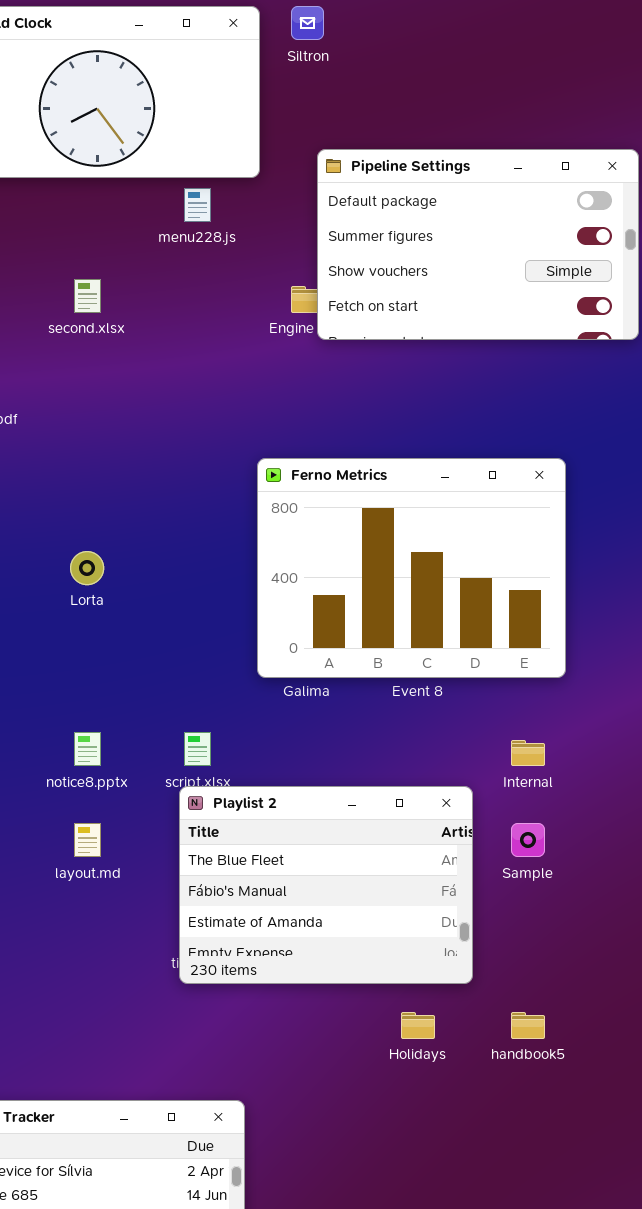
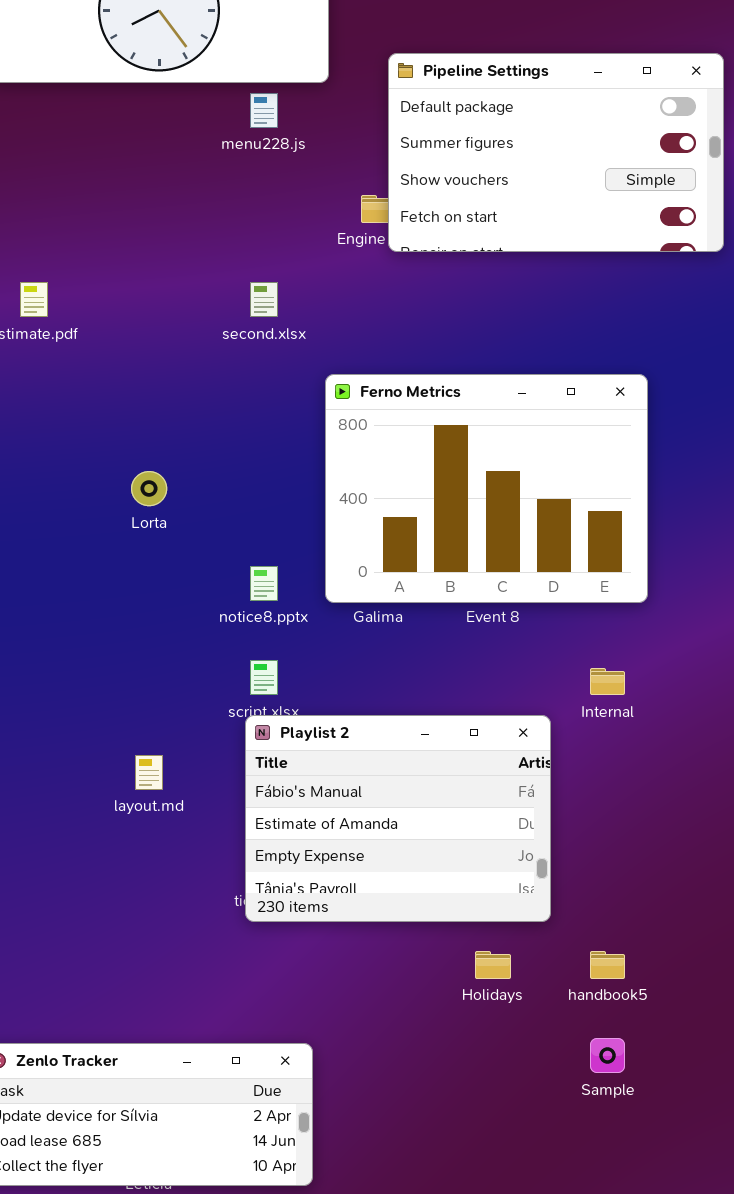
second.xlsx: [74,279,101,313] -> [250,282,278,317], moved
notice8.pptx: [74,732,101,766] -> [250,566,278,601], moved
Playlist 2: [179,786,473,984] -> [245,715,551,922], scrolled down 1 row
Sample: [511,823,545,857] -> [590,1038,625,1073], moved

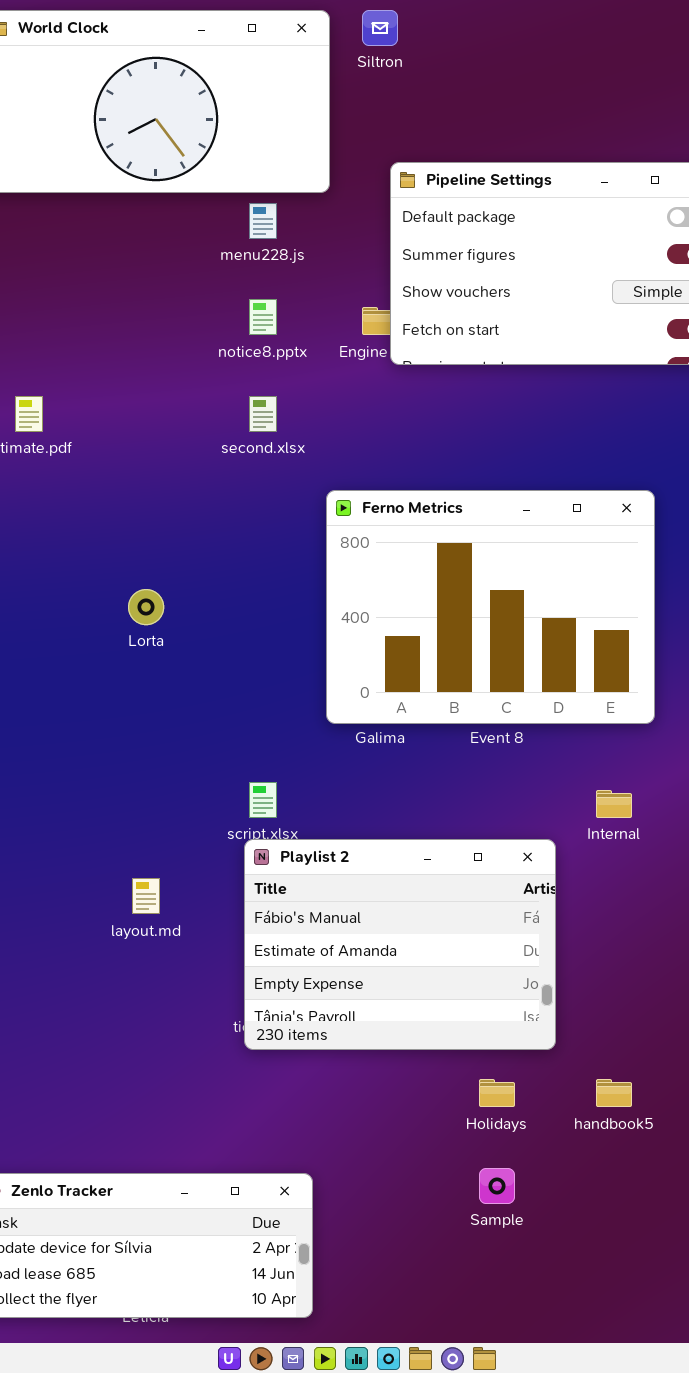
notice8.pptx: [250,566,278,601] -> [249,299,277,335], moved
Sample: [590,1038,625,1073] -> [479,1168,515,1204], moved

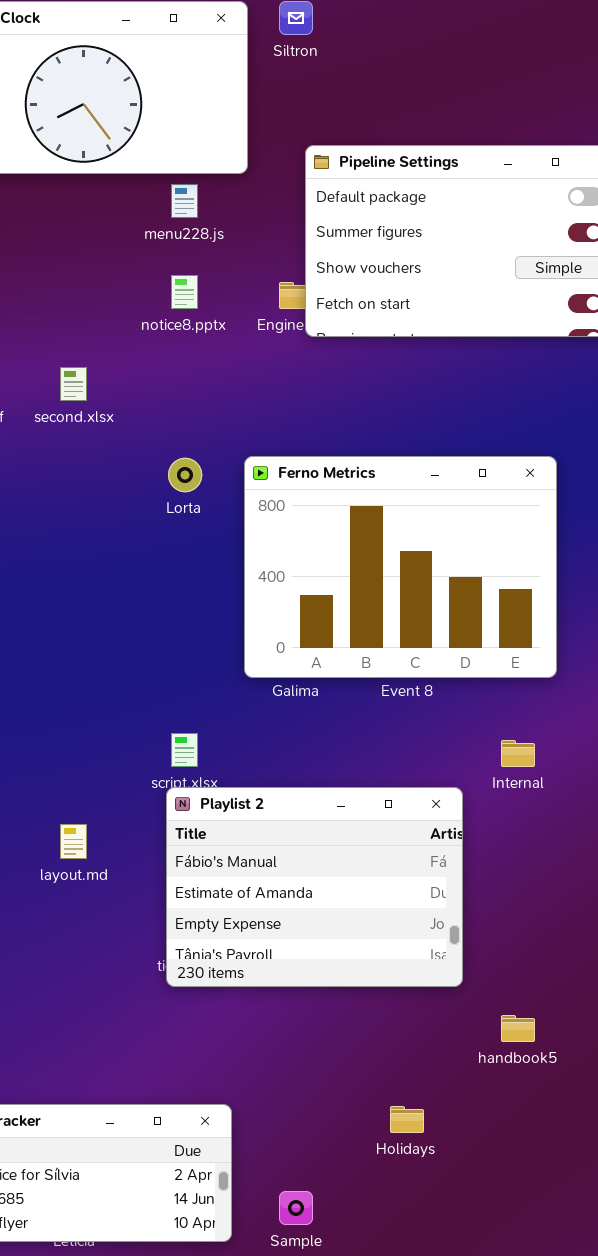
second.xlsx: [249,396,277,432] -> [60,367,87,401], moved
Lorta: [128,589,164,625] -> [168,458,202,492], moved
Holidays: [479,1079,515,1107] -> [390,1106,424,1133], moved
Sample: [479,1168,515,1204] -> [279,1191,313,1225], moved

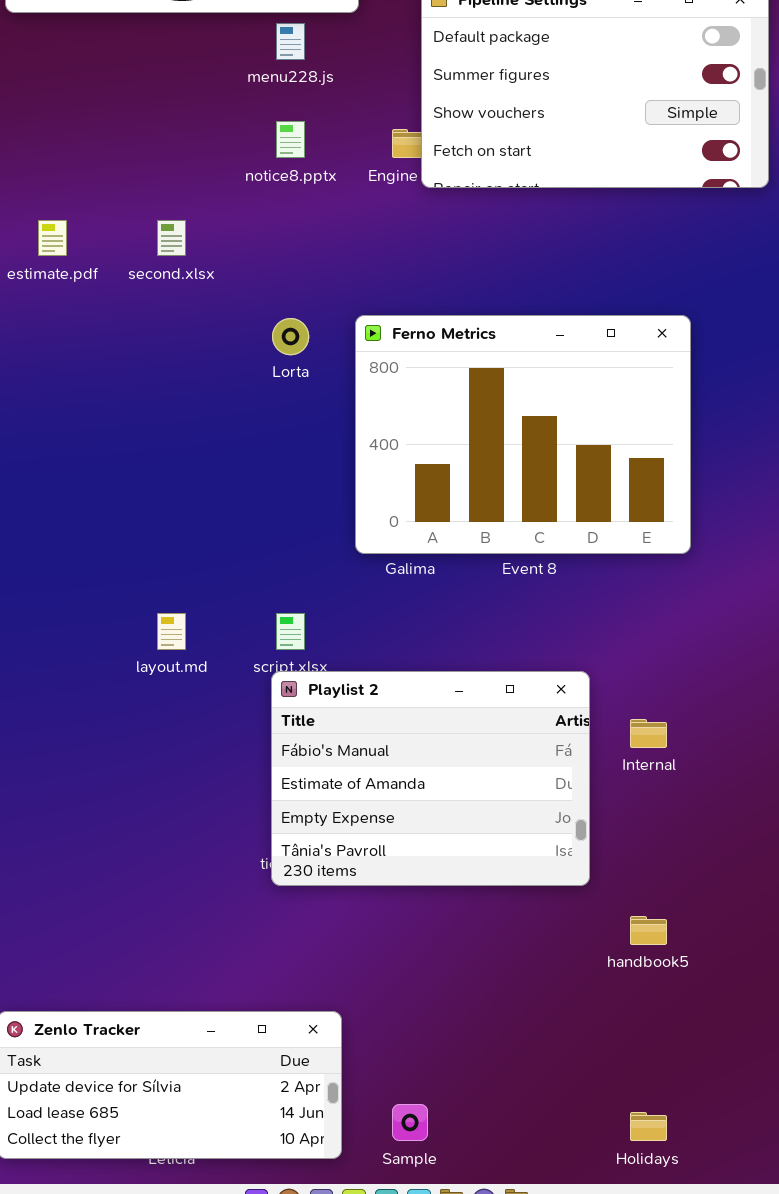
Internal: [501,740,535,767] -> [630,719,667,748], moved
layout.md: [60,824,87,859] -> [157,613,186,650], moved
Holidays: [390,1106,424,1133] -> [630,1112,667,1141], moved

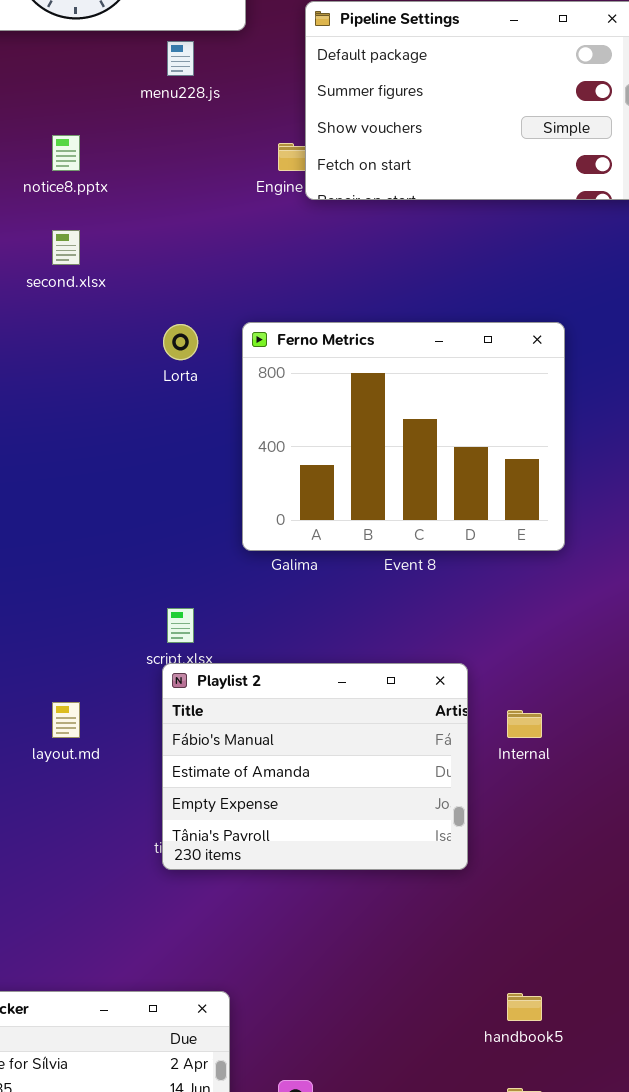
notice8.pptx: [276,121,305,158] -> [52,135,80,171], moved
layout.md: [157,613,186,650] -> [52,702,80,738], moved
handbook5: [630,916,667,945] -> [507,993,542,1021], moved

